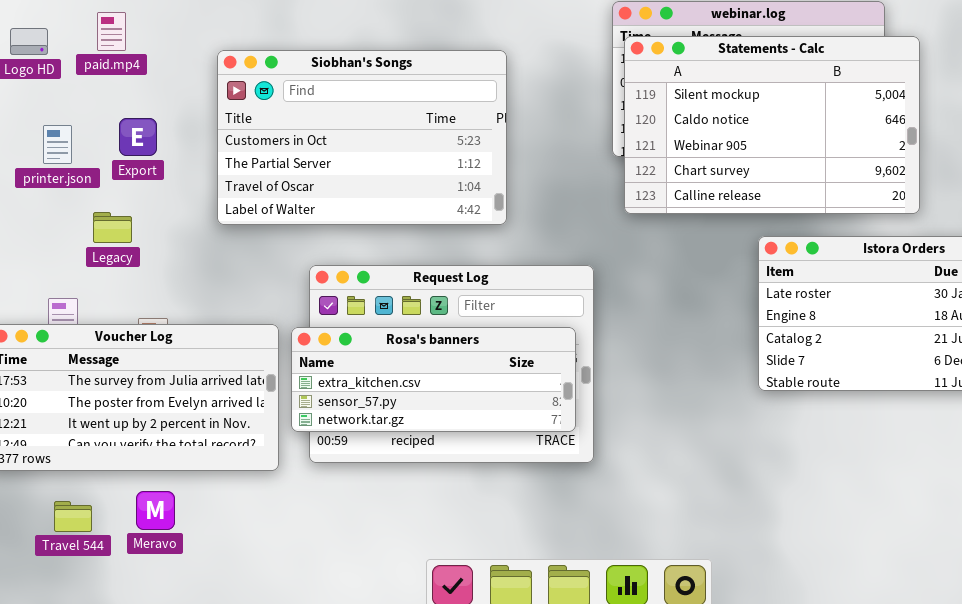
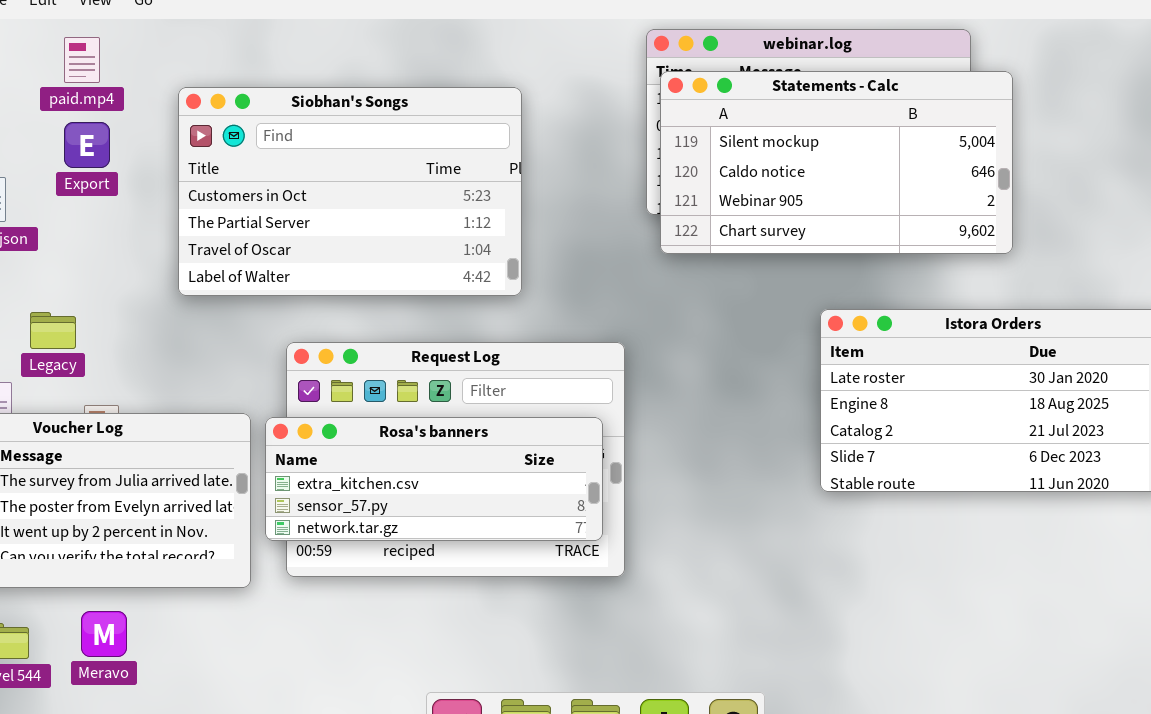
paid.mp4: [97,12,126,51] -> [64,37,100,83], moved
Statements - Calc: [624,36,920,214] -> [660,71,1013,254], resized
Export: [119,118,157,156] -> [64,122,110,168], moved
Legacy: [93,212,132,243] -> [30,312,76,349], moved

